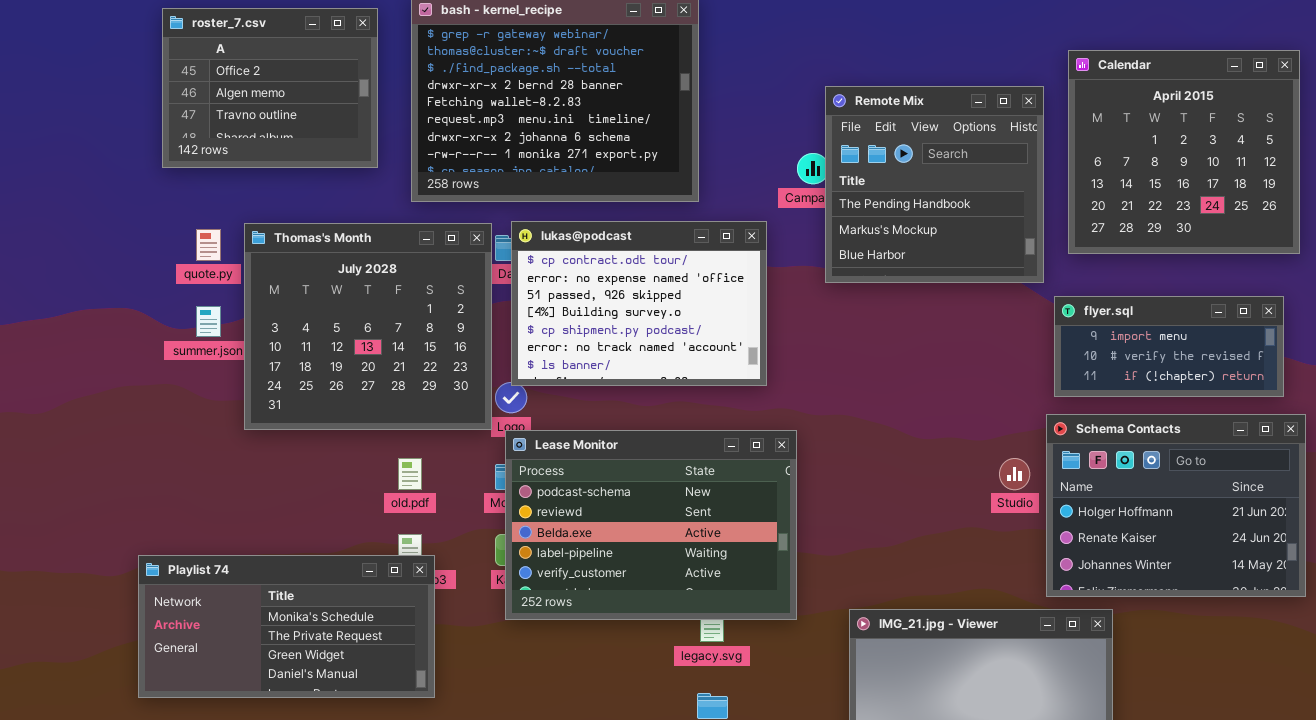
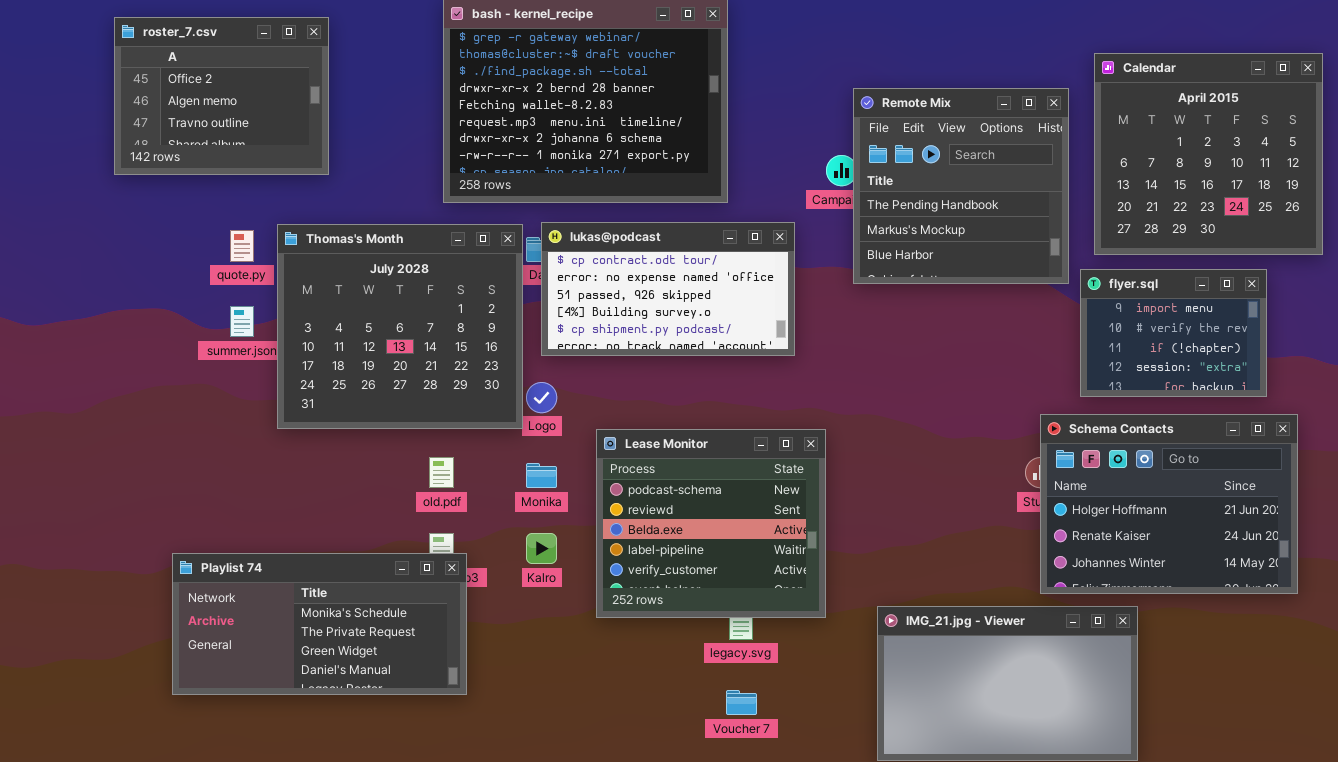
roster_7.csv: [162,8,378,168] -> [114,17,329,175], moved
lukas@podcast: [511,221,767,386] -> [541,222,795,356], resized
flyer.sql: [1054,296,1284,397] -> [1080,269,1267,397], resized
Schema Contacts: [1046,414,1306,597] -> [1040,414,1298,594], moved
Lease Monitor: [505,430,797,620] -> [596,429,826,618], resized

